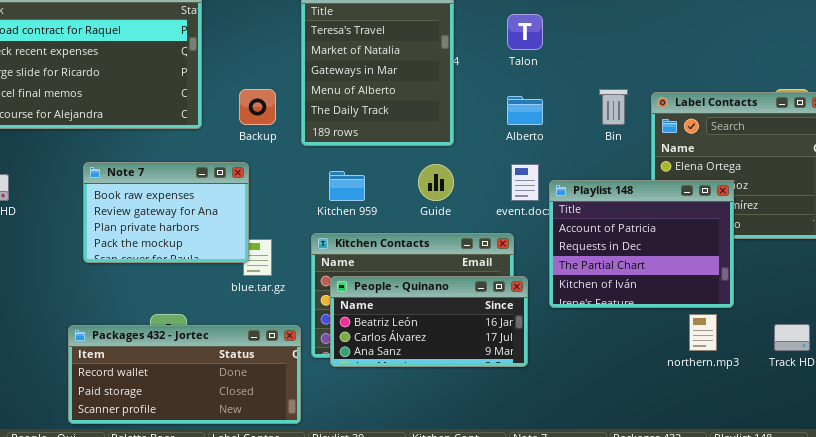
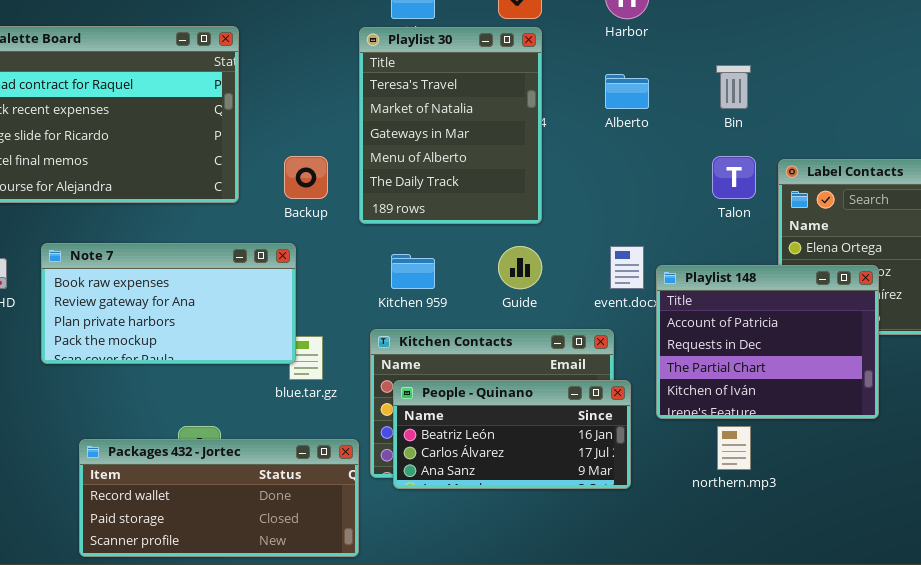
Talon: [507,14,543,50] -> [712,156,756,199], moved
Bin: [599,89,628,125] -> [716,65,751,109], moved
Alberto: [507,96,543,125] -> [605,74,649,109], moved
Note 7: [83,162,249,263] -> [41,243,296,364], resized
northern.mp3: [689,314,717,351] -> [717,426,751,470], moved

